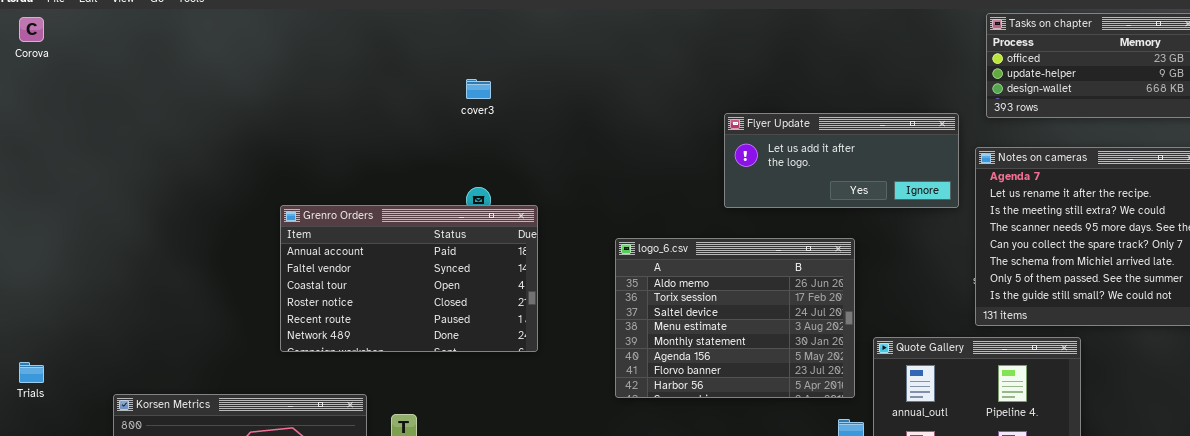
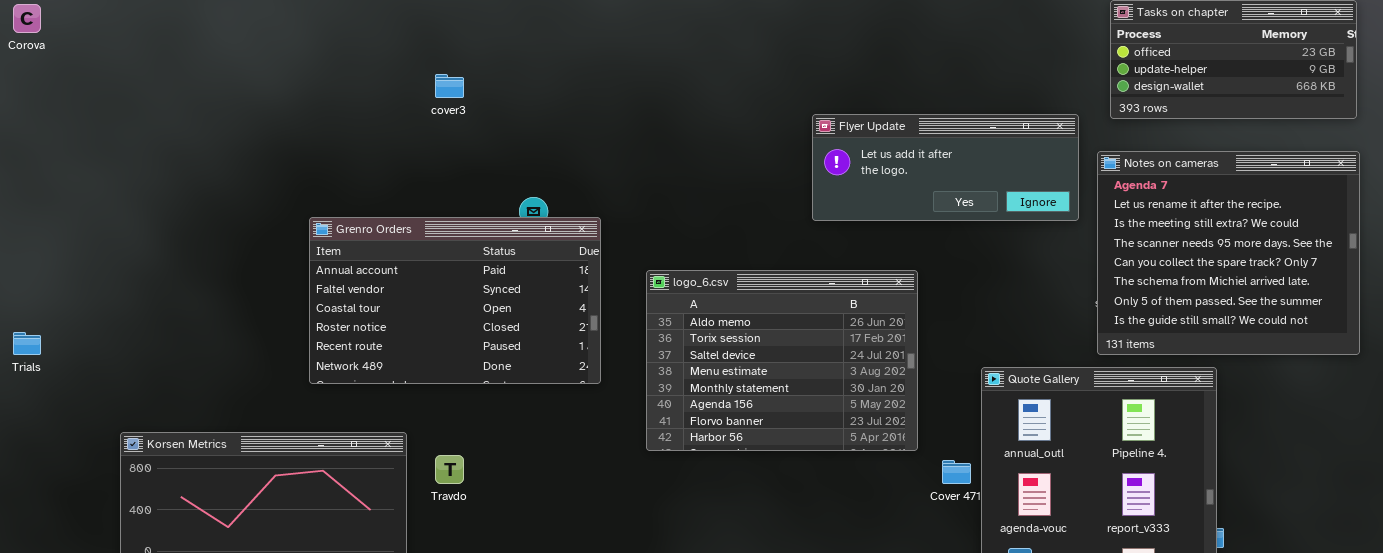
cover3: [466,79,491,99] -> [435,74,464,98], moved
logo_6.csv: [615,238,855,398] -> [646,270,918,451], moved
Trials: [19,362,44,383] -> [13,332,41,355], moved

